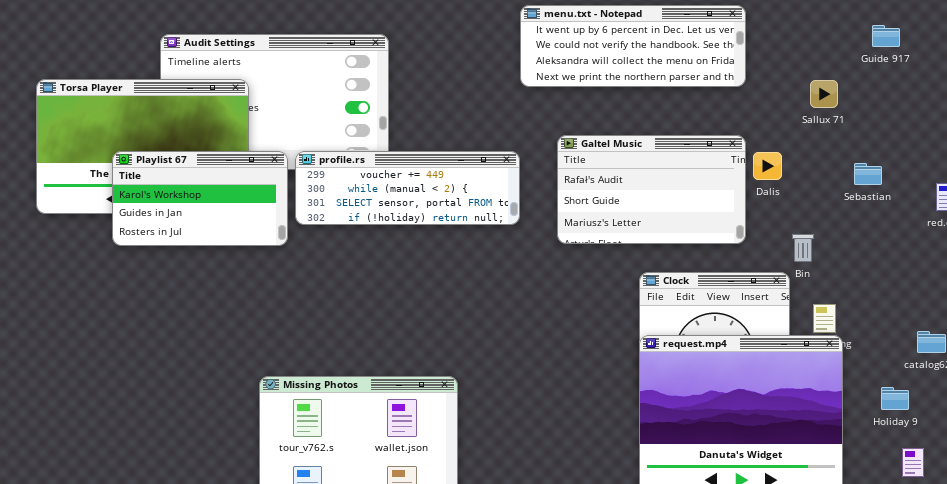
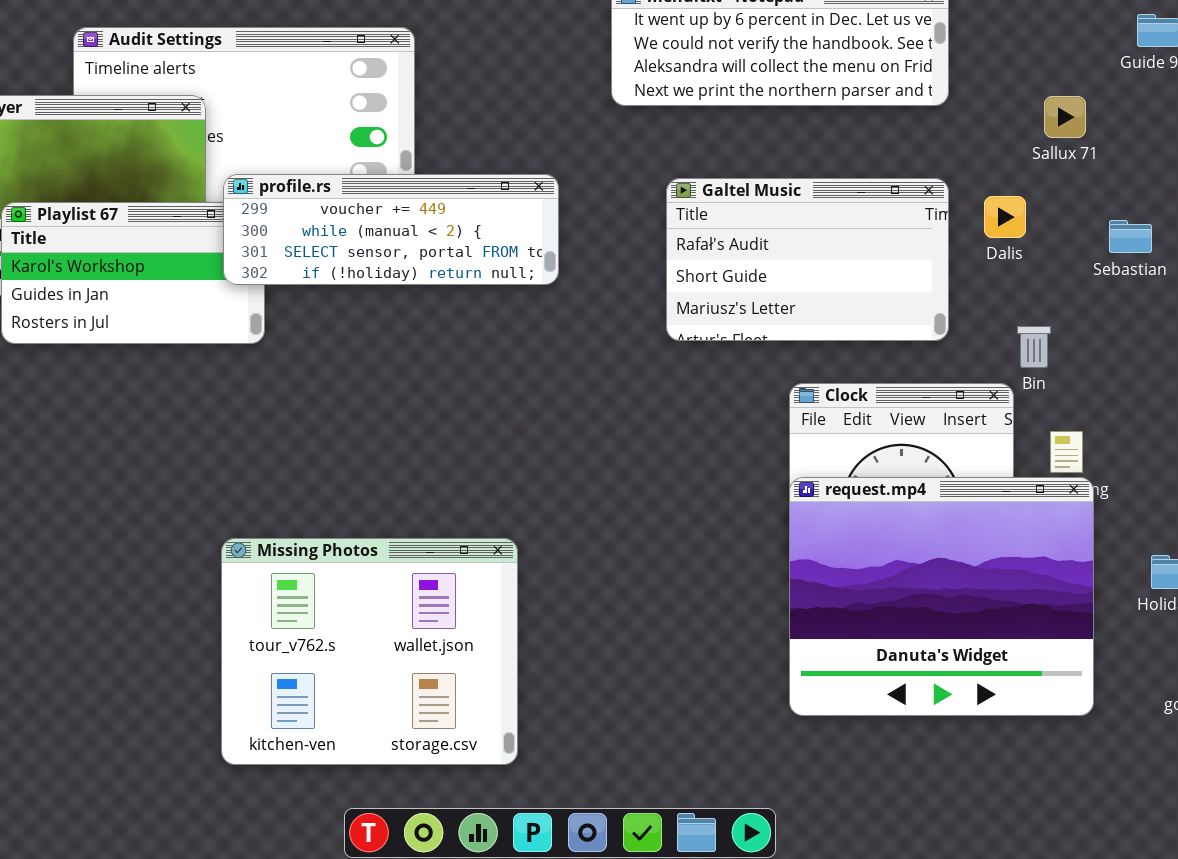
profile.rs: [295,151,520,225] -> [223,174,559,285], moved
Dalis: [753,152,782,180] -> [984,196,1026,238], moved

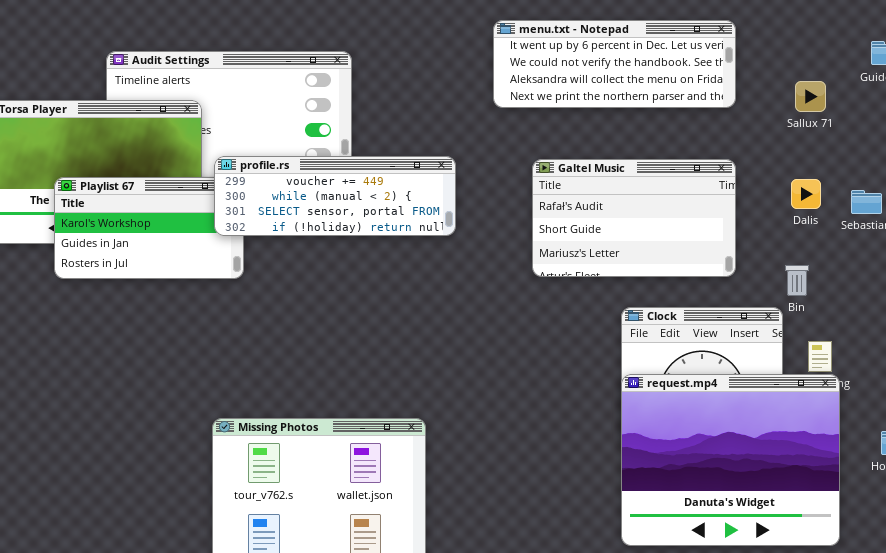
Sallux 71: [1044,96,1086,138] -> [795,81,826,112], moved
Dalis: [984,196,1026,238] -> [791,179,821,209], moved

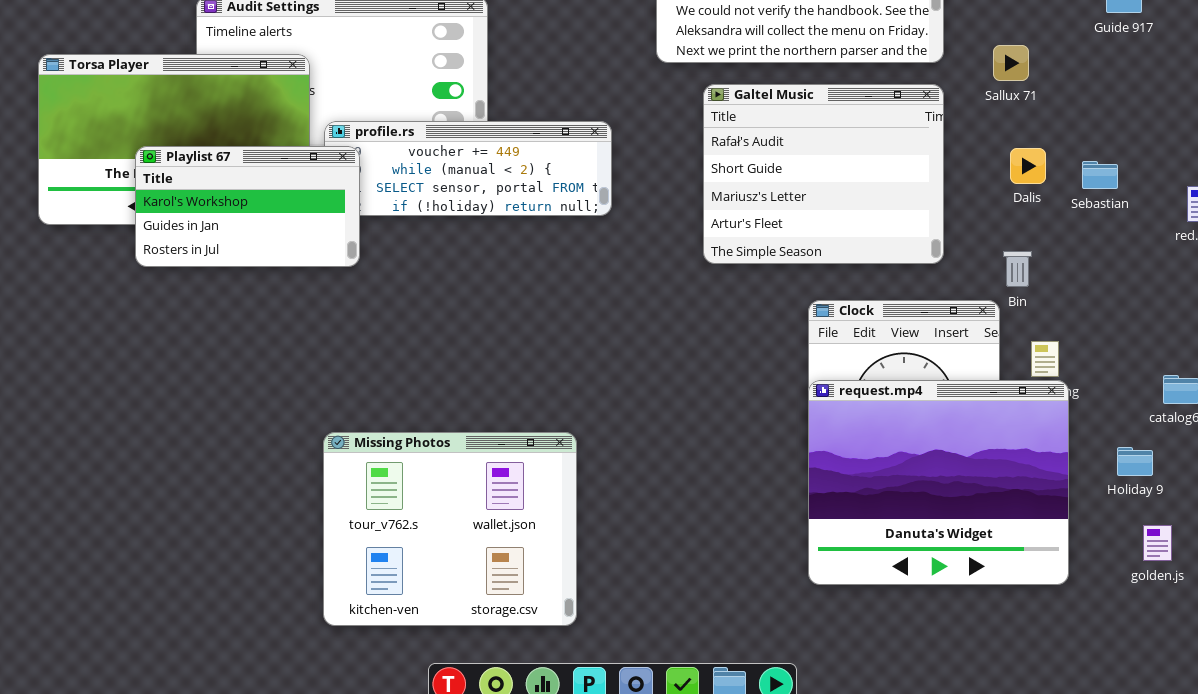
Sallux 71: [795,81,826,112] -> [993,45,1029,81], moved
Galtel Music: [532,159,736,277] -> [703,84,944,264], resized
Playlist 67: [54,177,244,279] -> [135,146,360,267], raised

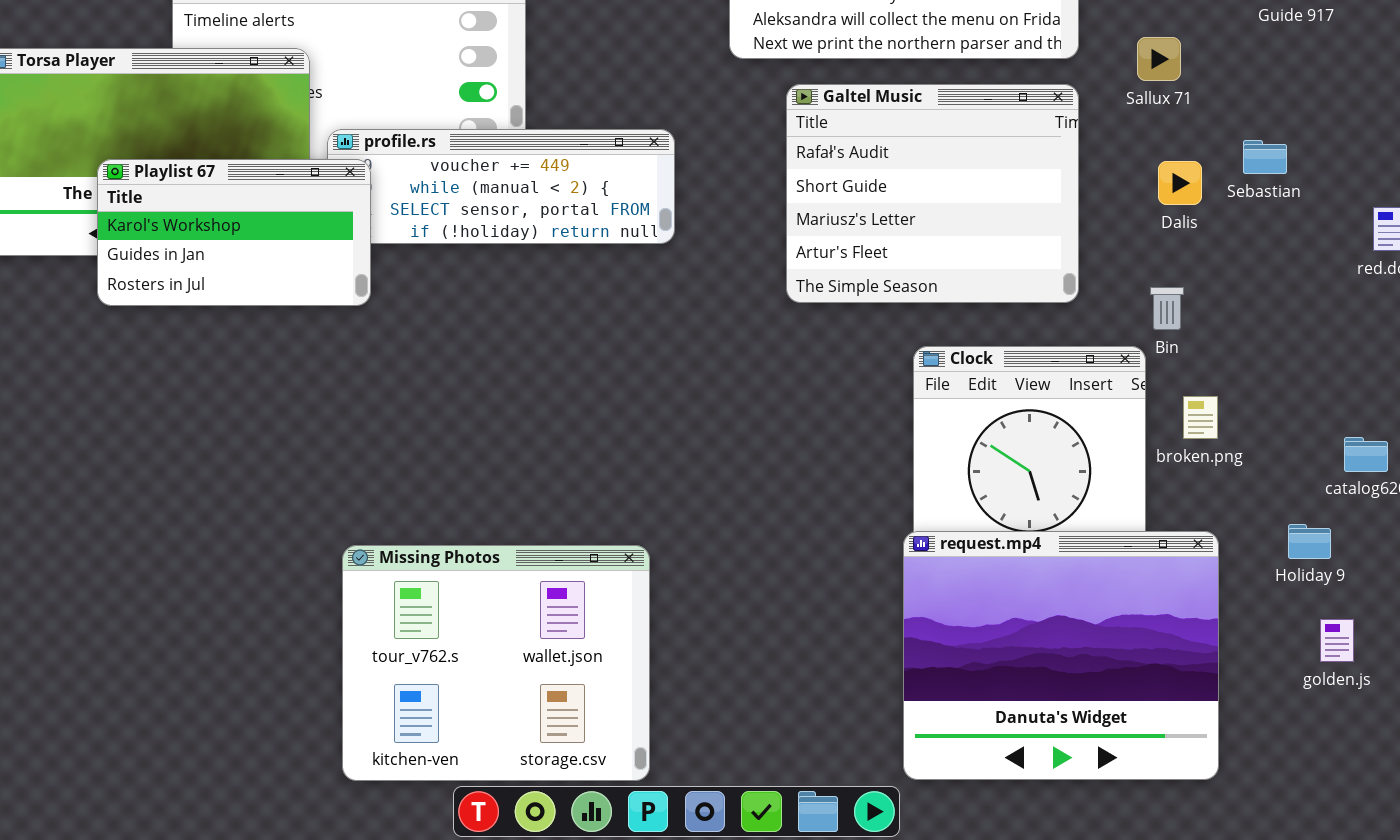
Sebastian: [1082,161,1118,189] -> [1243,140,1287,174], moved
request.mp4: [808,380,1069,585] -> [903,531,1219,780], moved
Missing Photos: [323,432,577,626] -> [342,545,650,781], moved

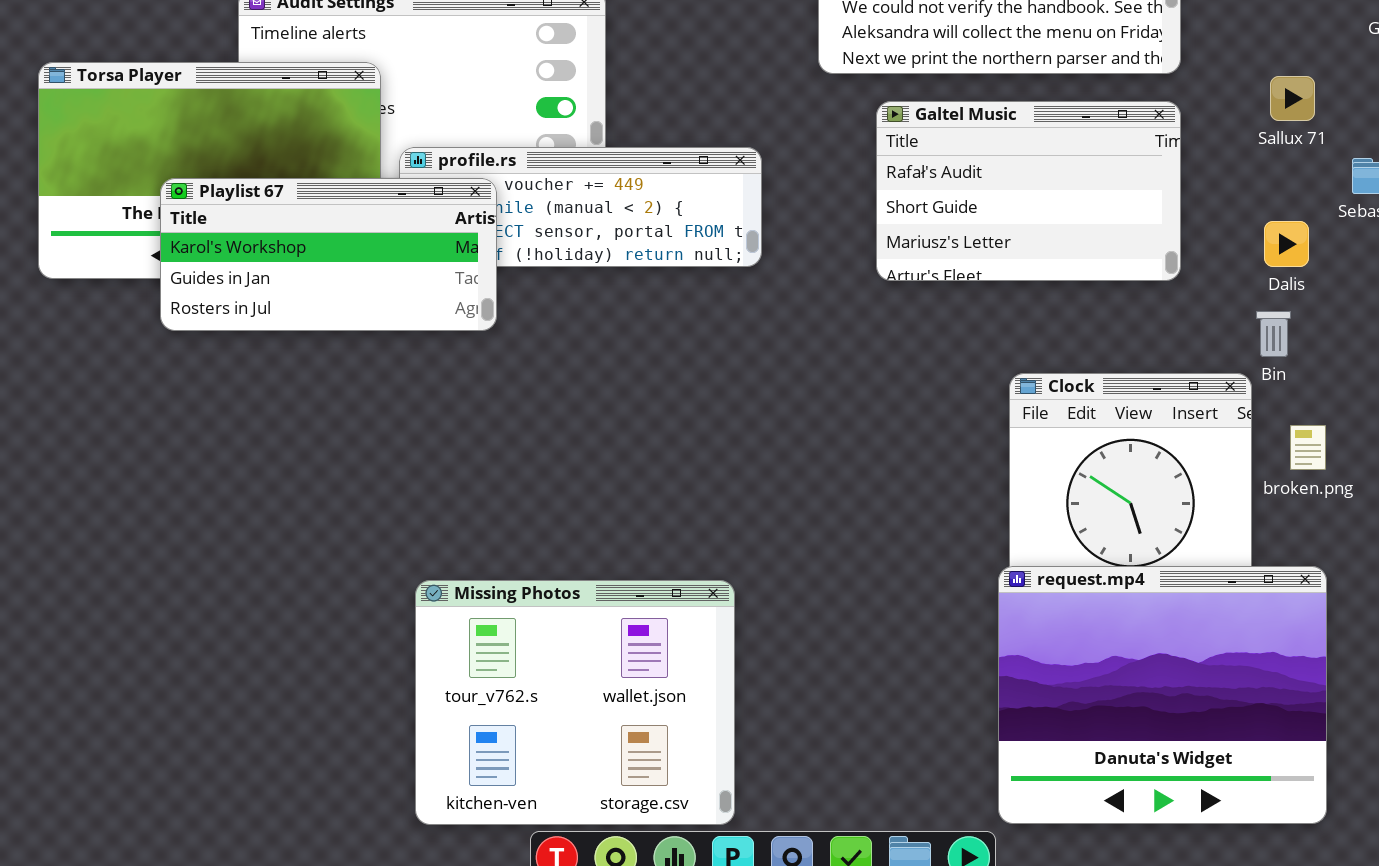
Sallux 71: [1137,37,1181,81] -> [1270,76,1315,121], moved
Galtel Music: [786,84,1079,303] -> [876,101,1181,281], resized
Playlist 67: [97,159,371,306] -> [160,178,497,331], resized
Dalis: [1158,161,1202,205] -> [1264,221,1309,267], moved

